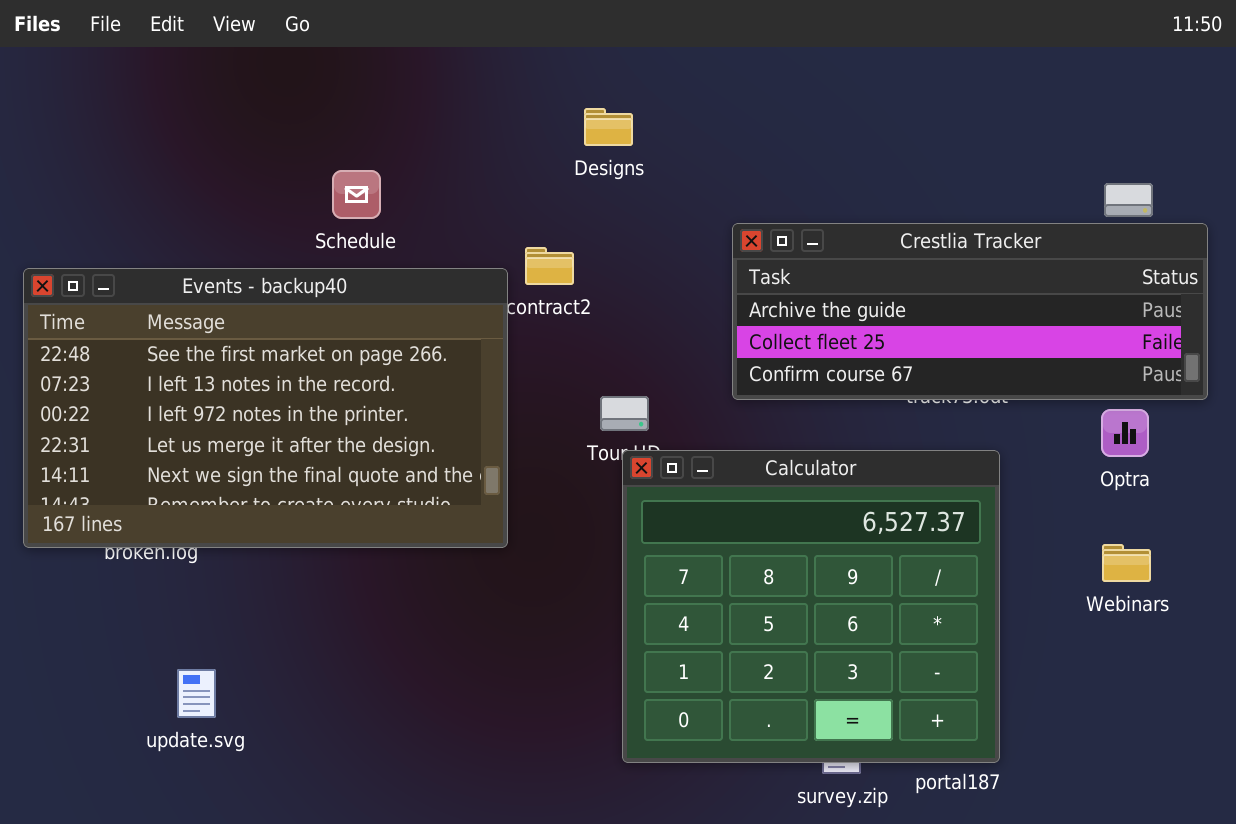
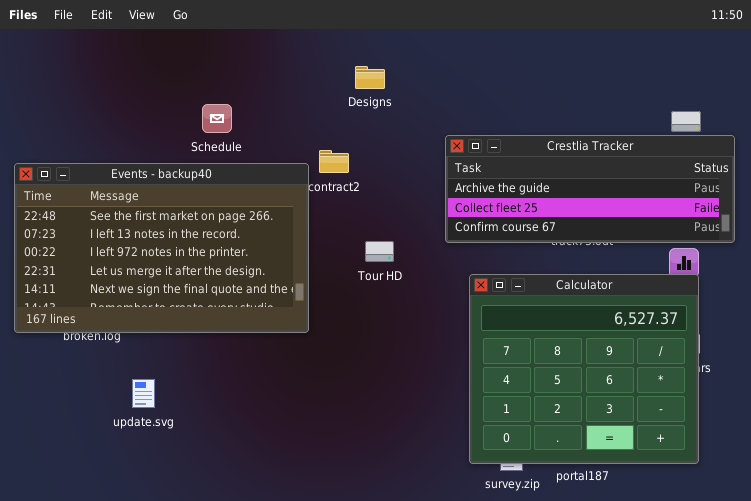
Calculator: [622,450,1000,763] -> [469,274,699,464], moved
update.svg: [177,669,216,718] -> [132,379,155,408], moved

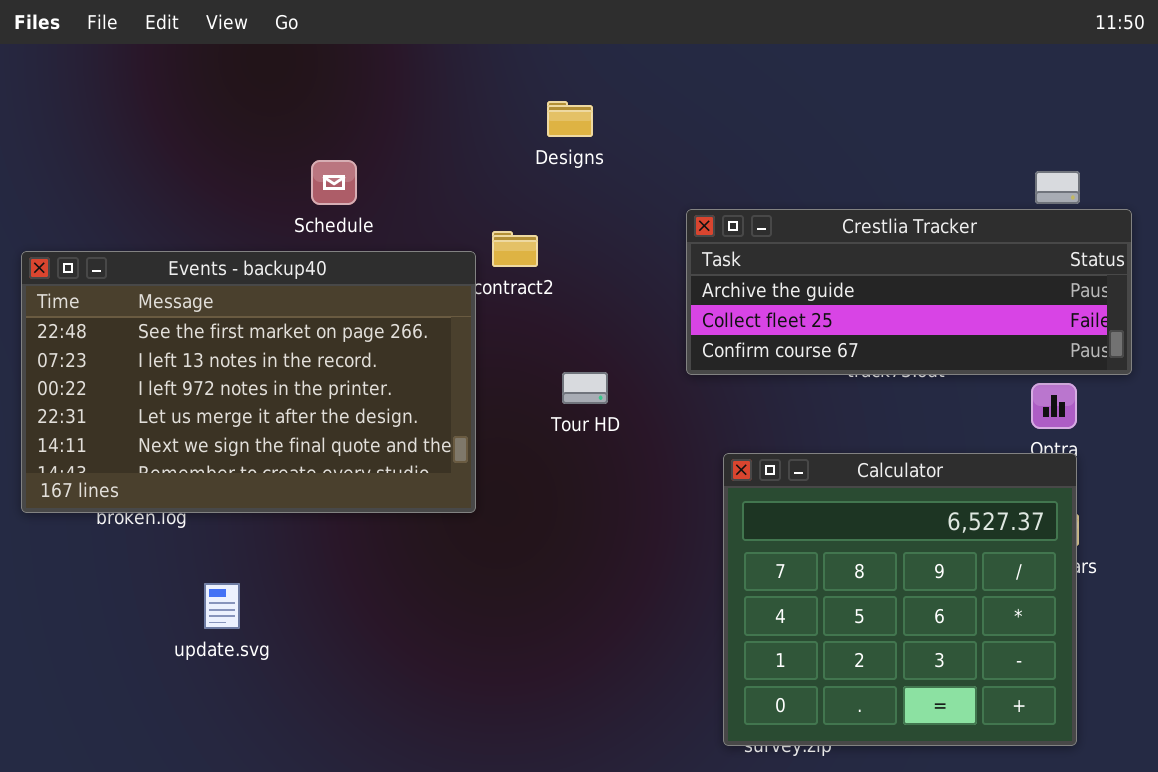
Calculator: [469,274,699,464] -> [723,453,1077,746], moved

